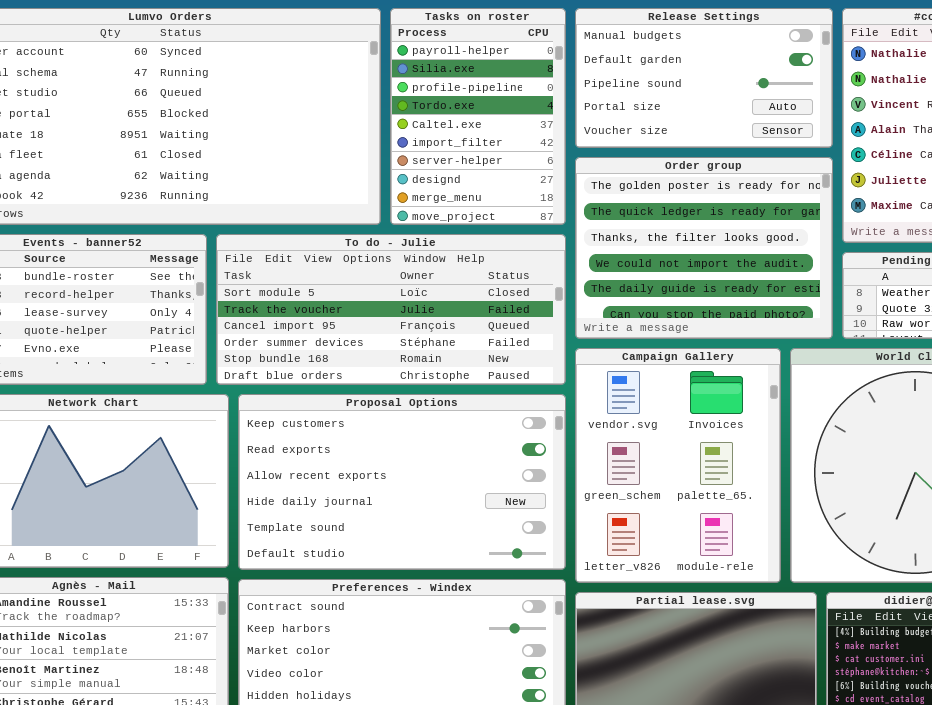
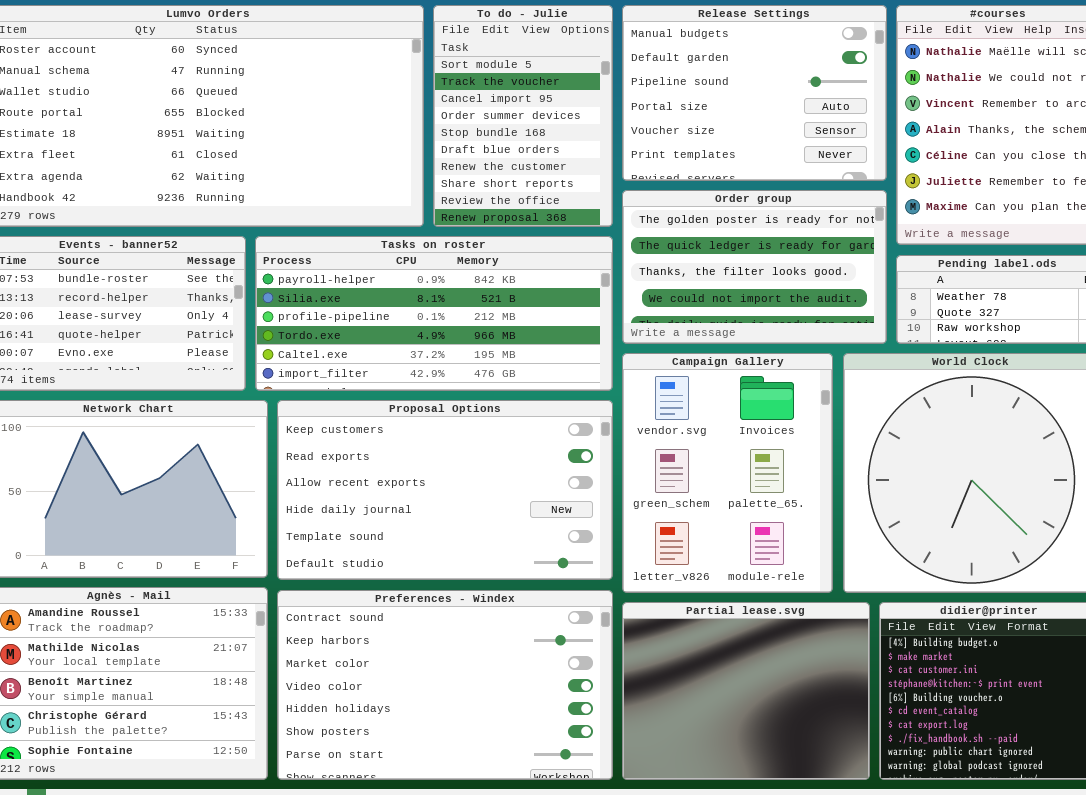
Tasks on roster: [390,8,566,225] -> [255,236,613,391], moved, resized
Release Settings: [575,8,833,148] -> [622,5,887,181], resized
Order group: [575,157,833,339] -> [622,190,887,344], resized
To do - Julie: [216,234,566,385] -> [433,5,613,227], moved, resized

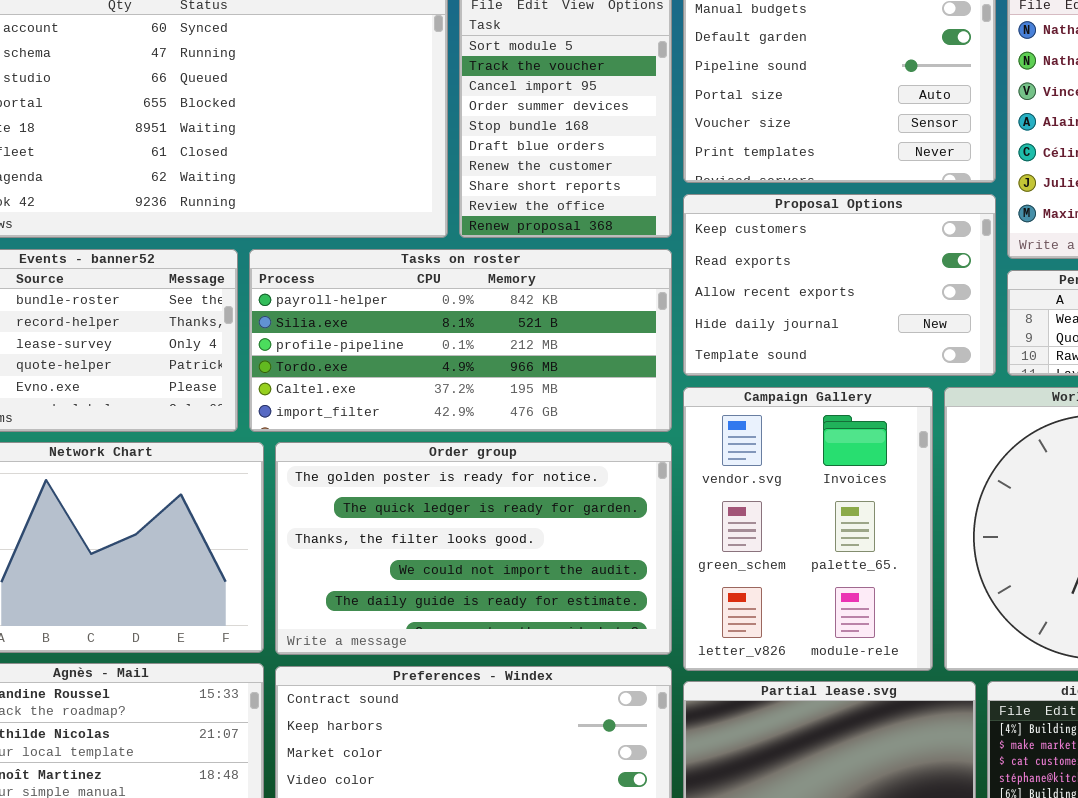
Order group: [622,190,887,344] -> [275,442,672,655], moved, resized
Proposal Options: [277,400,613,580] -> [683,194,996,376], moved, resized

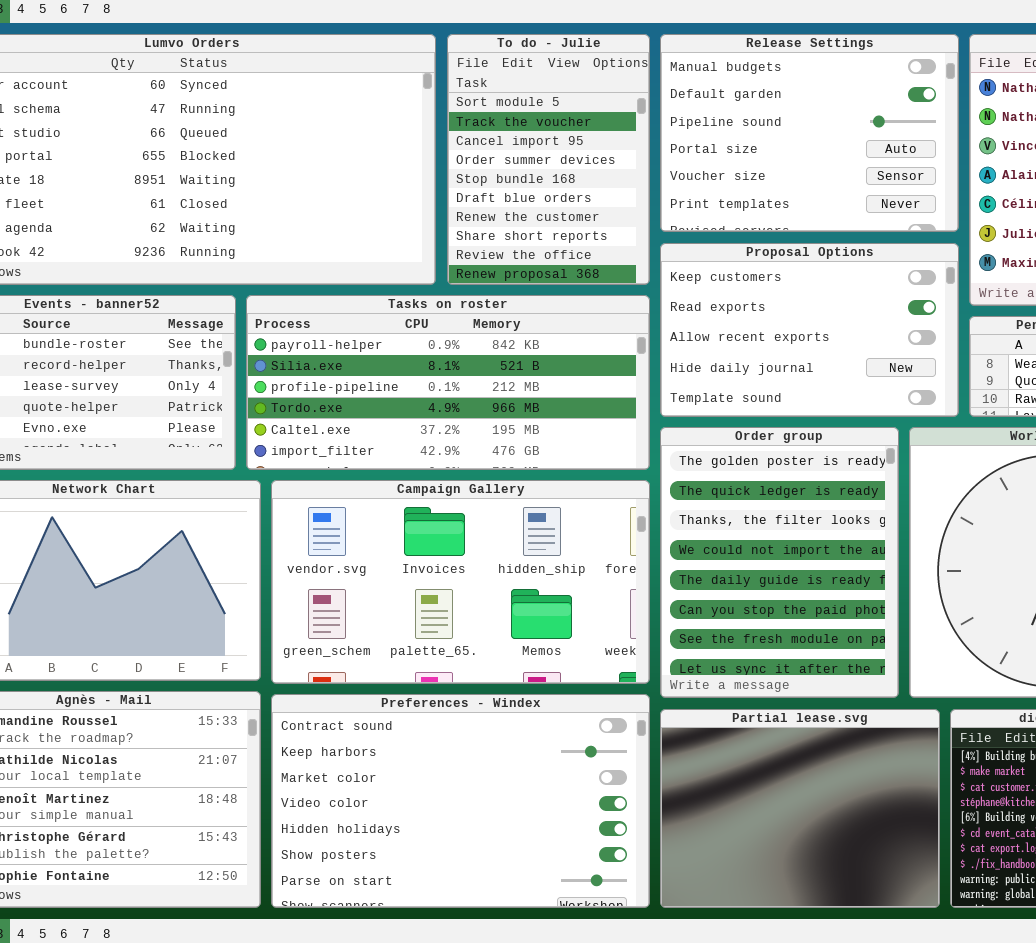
Campaign Gallery: [683,387,933,671] -> [271,480,650,684], moved, resized
Order group: [275,442,672,655] -> [660,427,899,698], moved, resized

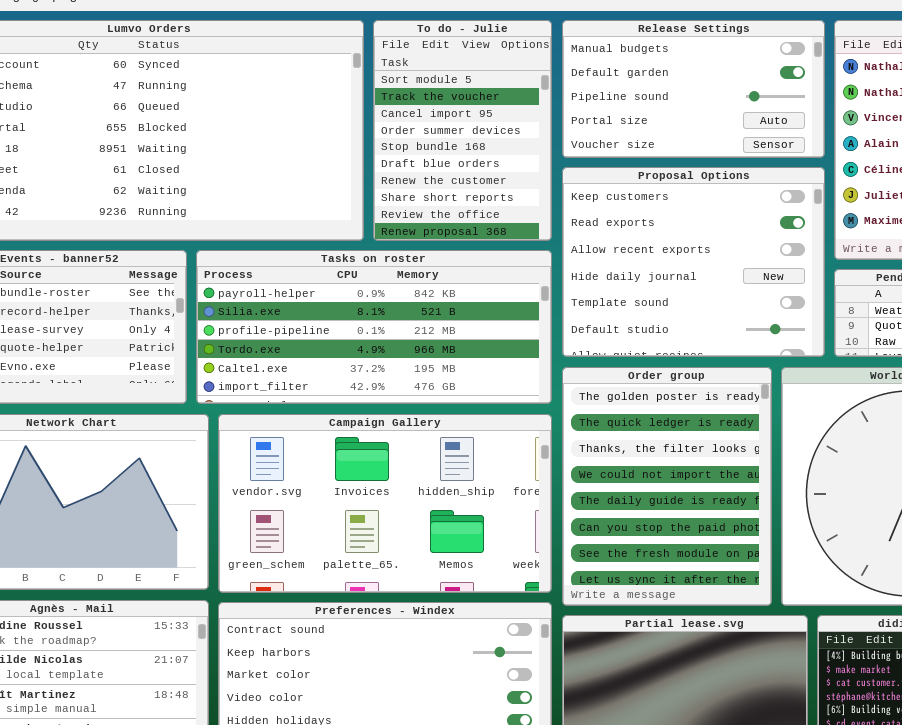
Release Settings: [660,34,959,232] -> [562,20,825,158], resized
Proposal Options: [660,243,959,417] -> [562,167,825,357], resized

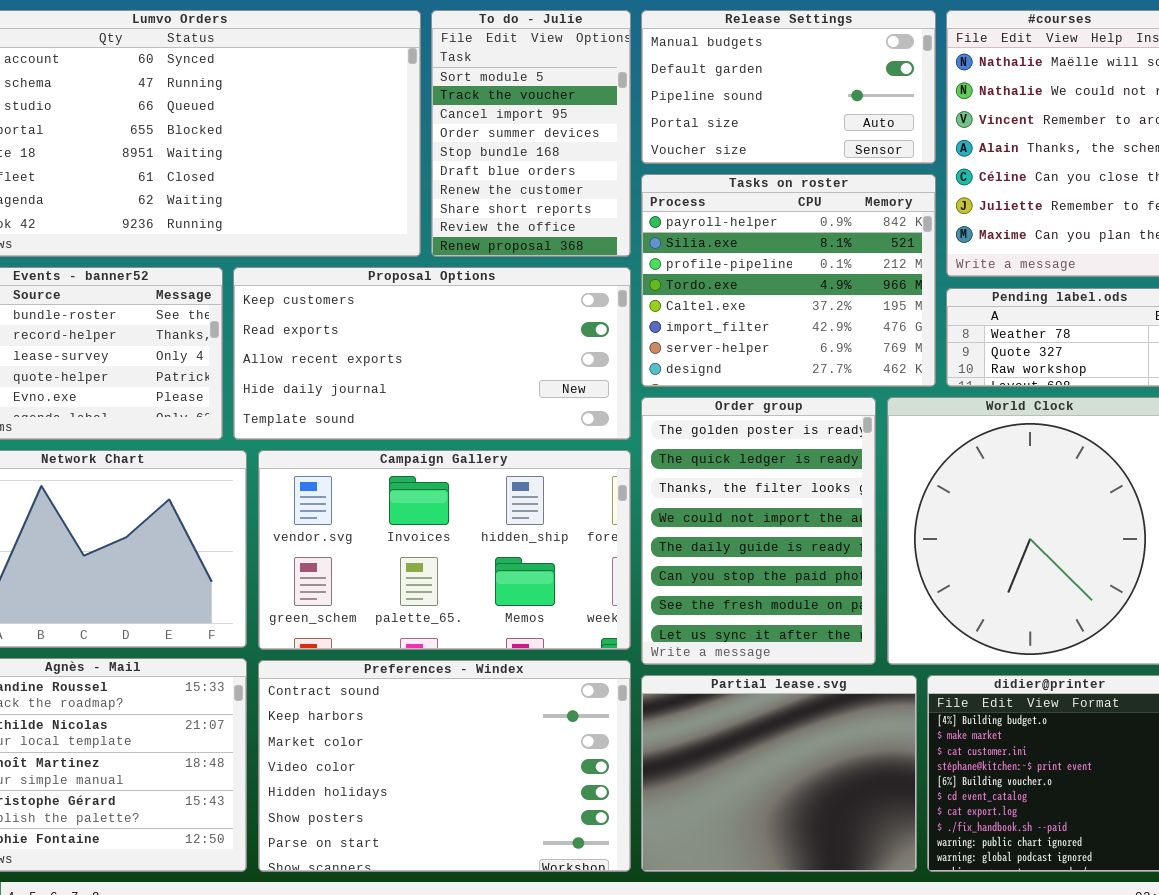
Proposal Options: [562,167,825,357] -> [233,267,631,440], moved, resized
Tasks on roster: [196,250,552,404] -> [641,174,936,387], moved, resized

